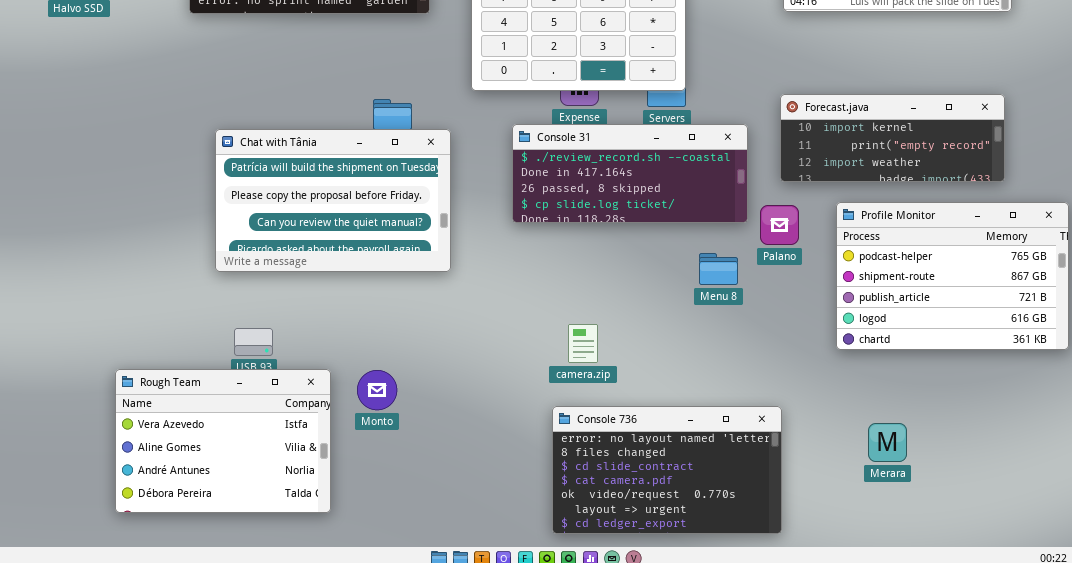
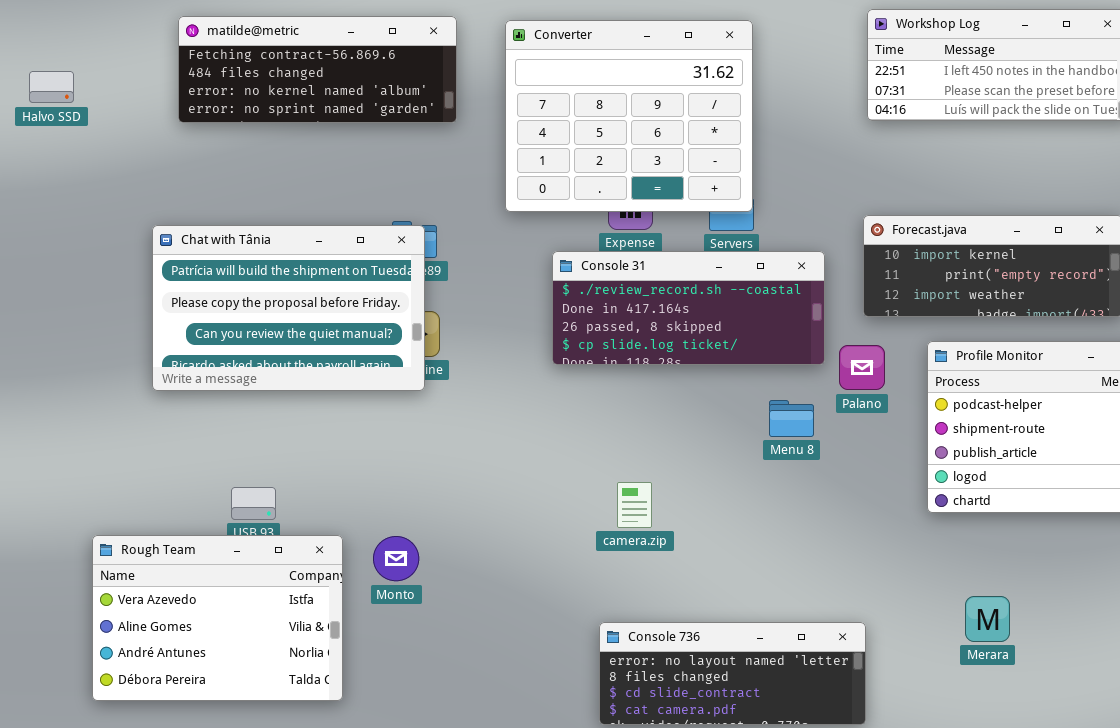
Chat with Tânia: [215,129,451,272] -> [152,225,425,391], moved
Console 736: [552,406,782,534] -> [599,622,866,725], resized

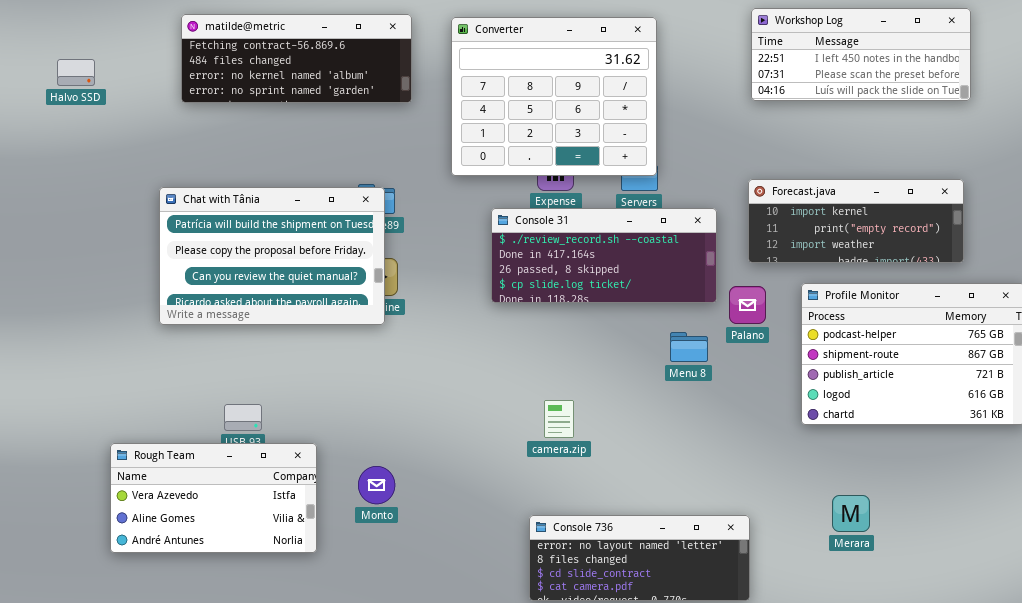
Rough Team: [92,535,343,701] -> [110,443,317,553], resized
Monto: [373,536,419,581] -> [358,466,395,504], moved

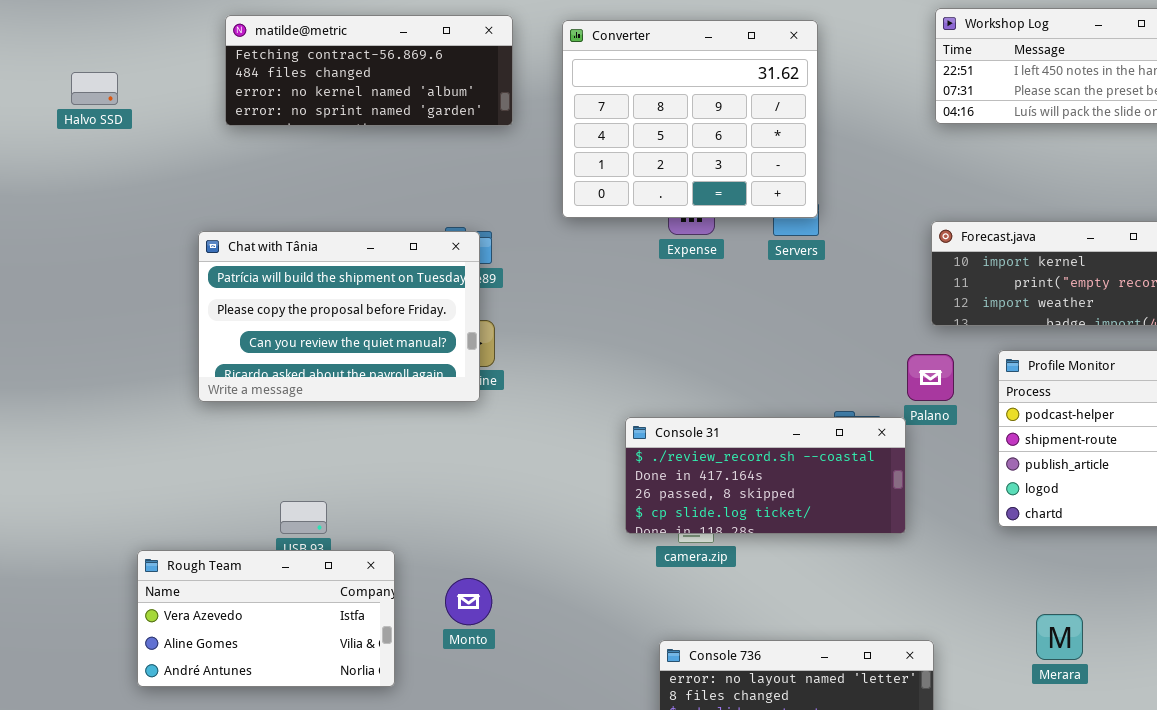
Console 31: [491,208,717,303] -> [625,417,906,534], moved

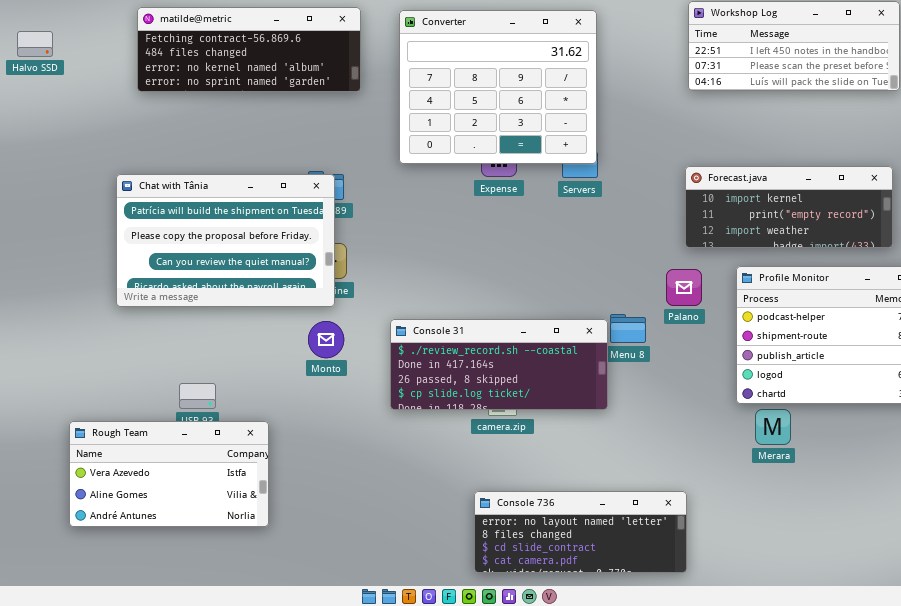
Halvo SSD: [71,72,118,105] -> [17,31,53,57], moved
Console 31: [625,417,906,534] -> [390,319,608,410], moved
Monto: [445,578,492,625] -> [308,321,344,358], moved
Merara: [1036,614,1083,660] -> [755,409,791,445], moved

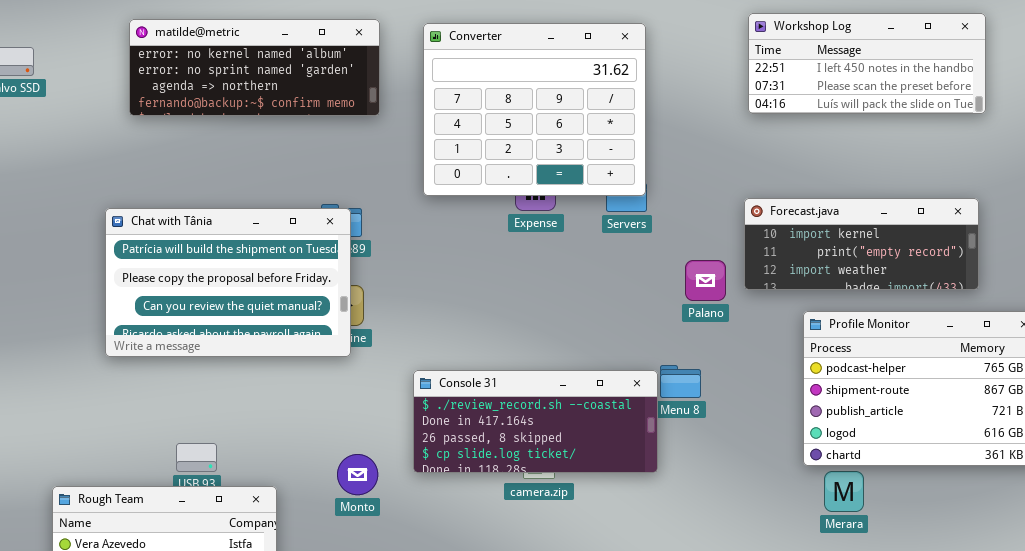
matilde@metric: [137,7,361,92] -> [129,19,380,116], scrolled down 2 rows
Palano: [666,269,702,306] -> [685,260,726,301], moved
Monto: [308,321,344,358] -> [337,454,378,495], moved

